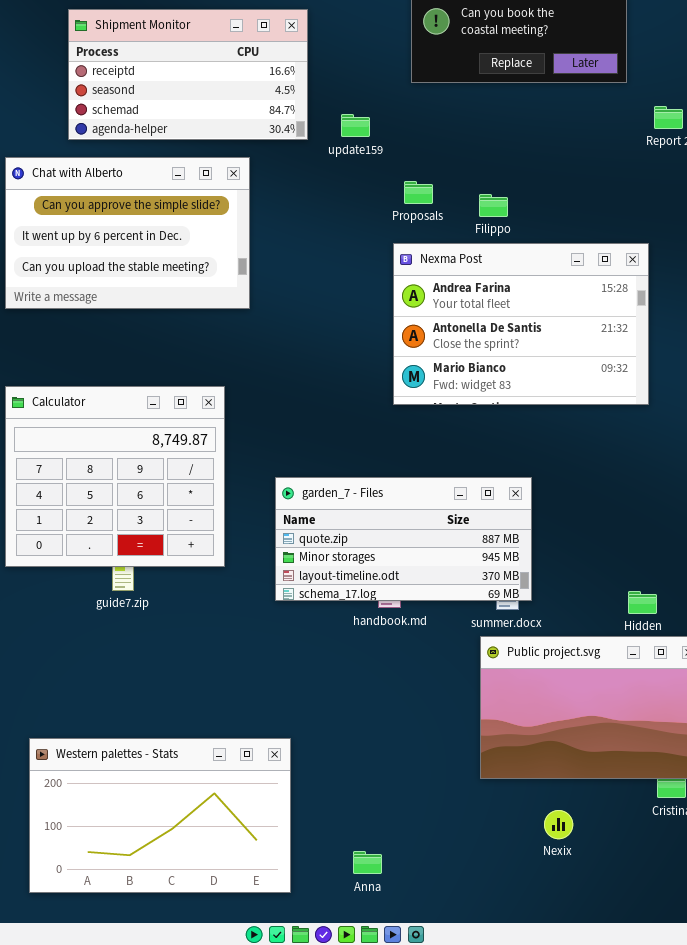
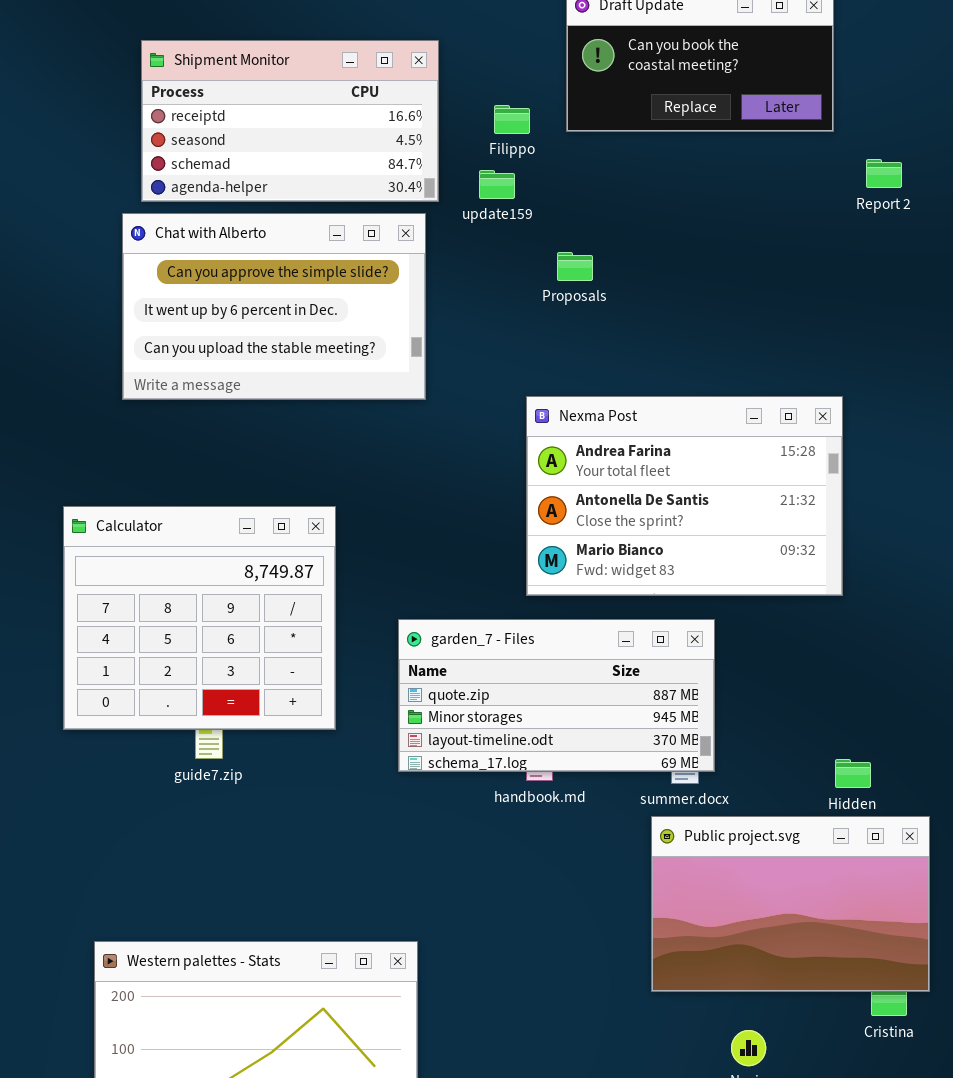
Chat with Alberto: [5,157,250,309] -> [122,213,426,400], moved
Filippo: [479,194,508,217] -> [494,105,530,134], moved
Nexma Post: [393,243,649,405] -> [526,396,843,596], moved

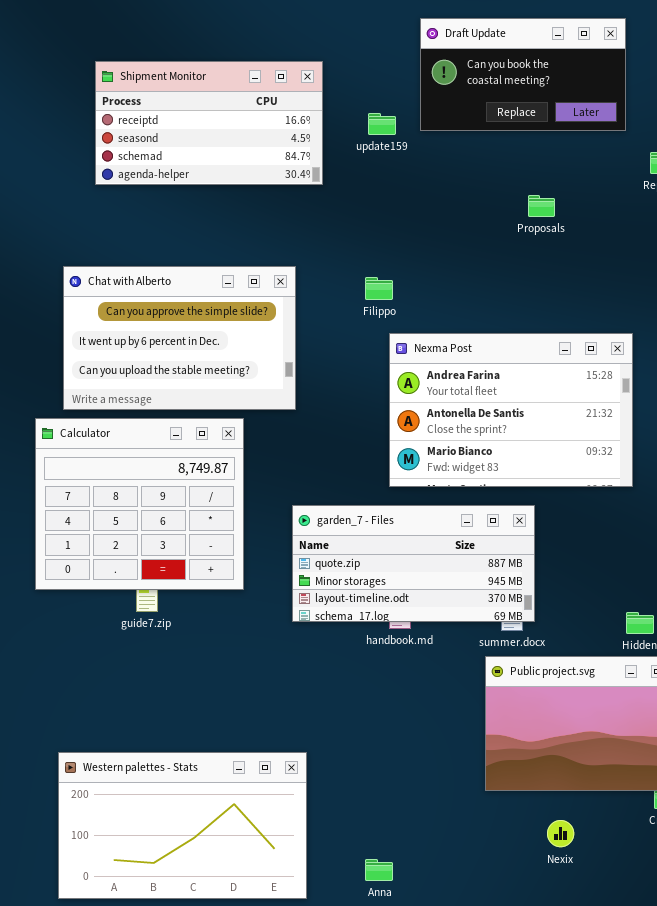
Filippo: [494,105,530,134] -> [365,277,393,300], moved
update159: [479,170,515,199] -> [368,113,396,135], moved
Chat with Alberto: [122,213,426,400] -> [63,266,296,410], moved
Proposals: [557,252,593,281] -> [528,195,555,217], moved

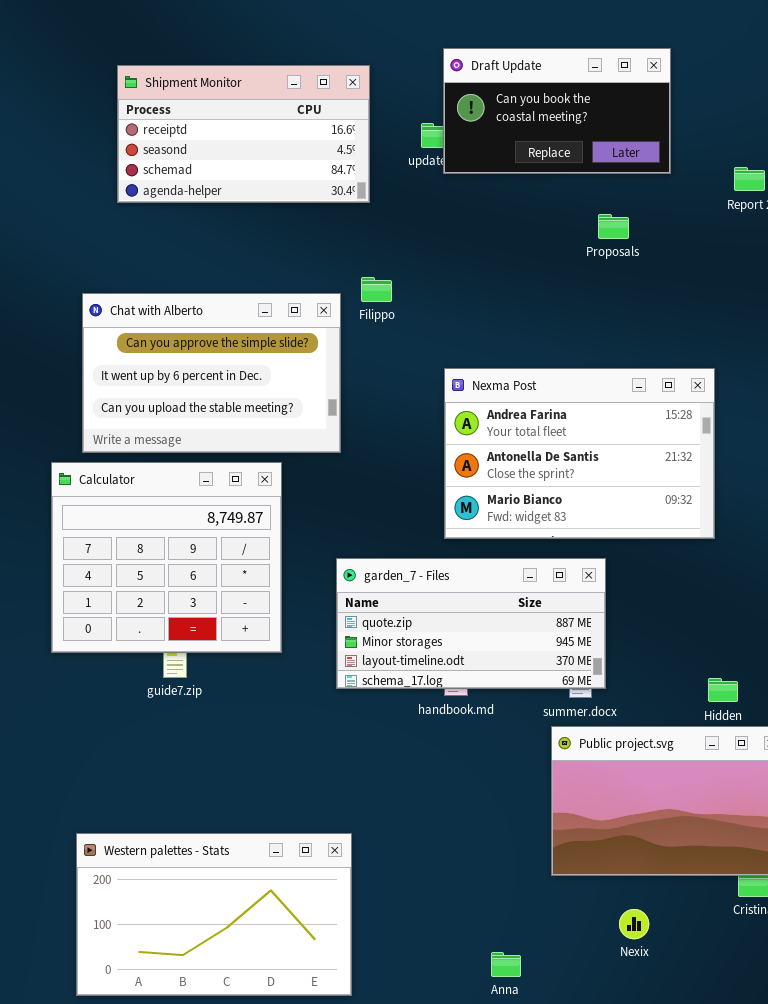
Draft Update: [420,18,626,131] -> [443,48,671,174], moved
Filippo: [365,277,393,300] -> [361,277,392,302], moved
Anna: [365,859,393,881] -> [491,952,521,977], moved

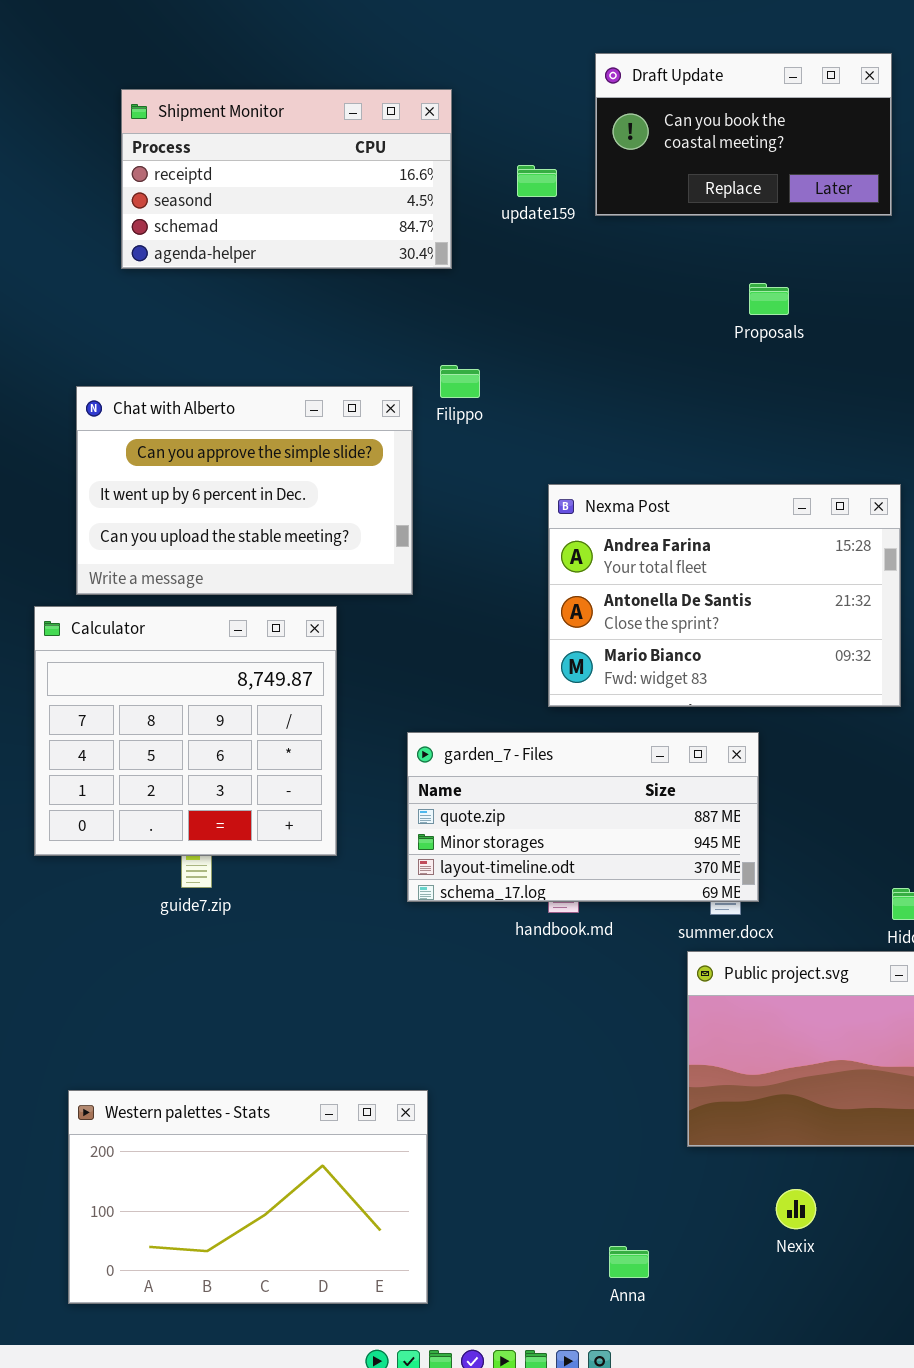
Draft Update: [443,48,671,174] -> [595,53,892,216], moved

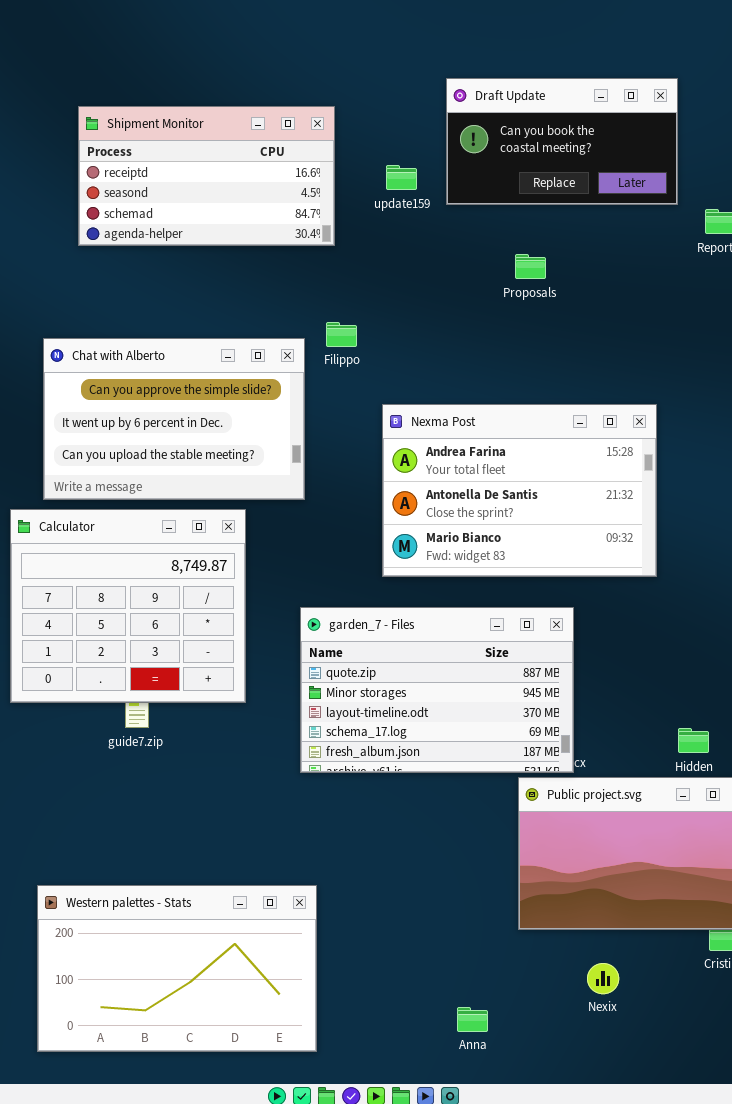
Proposals: [749,283,789,315] -> [515,254,546,279], moved
Nexma Post: [548,484,901,707] -> [382,404,657,577], moved
garden_7 - Files: [407,732,759,902] -> [300,607,574,773], resized

